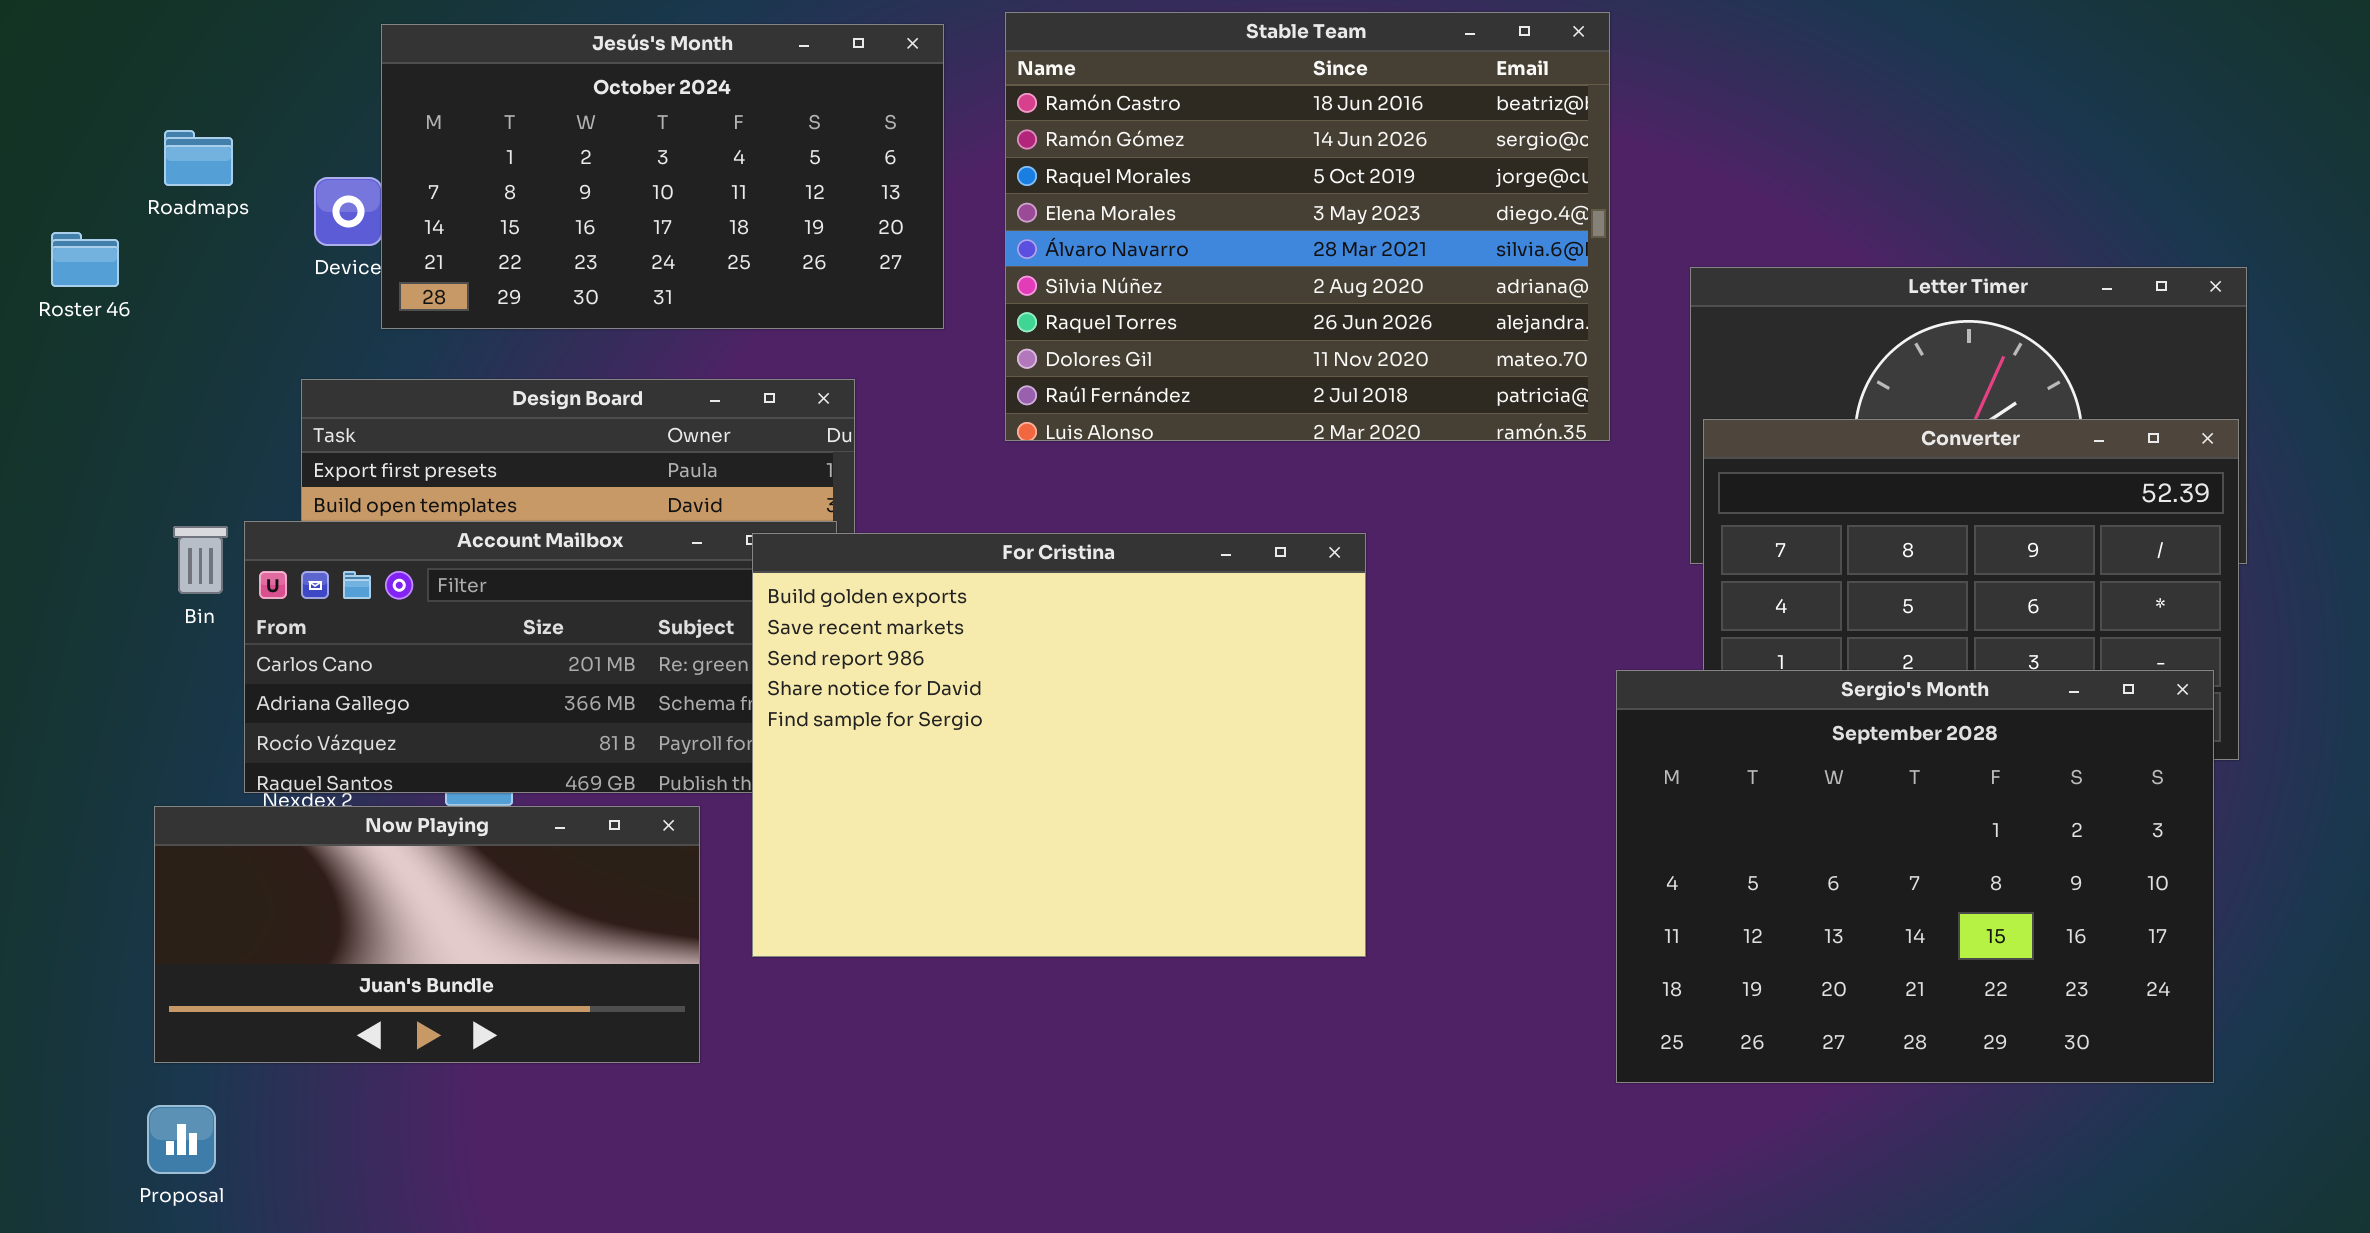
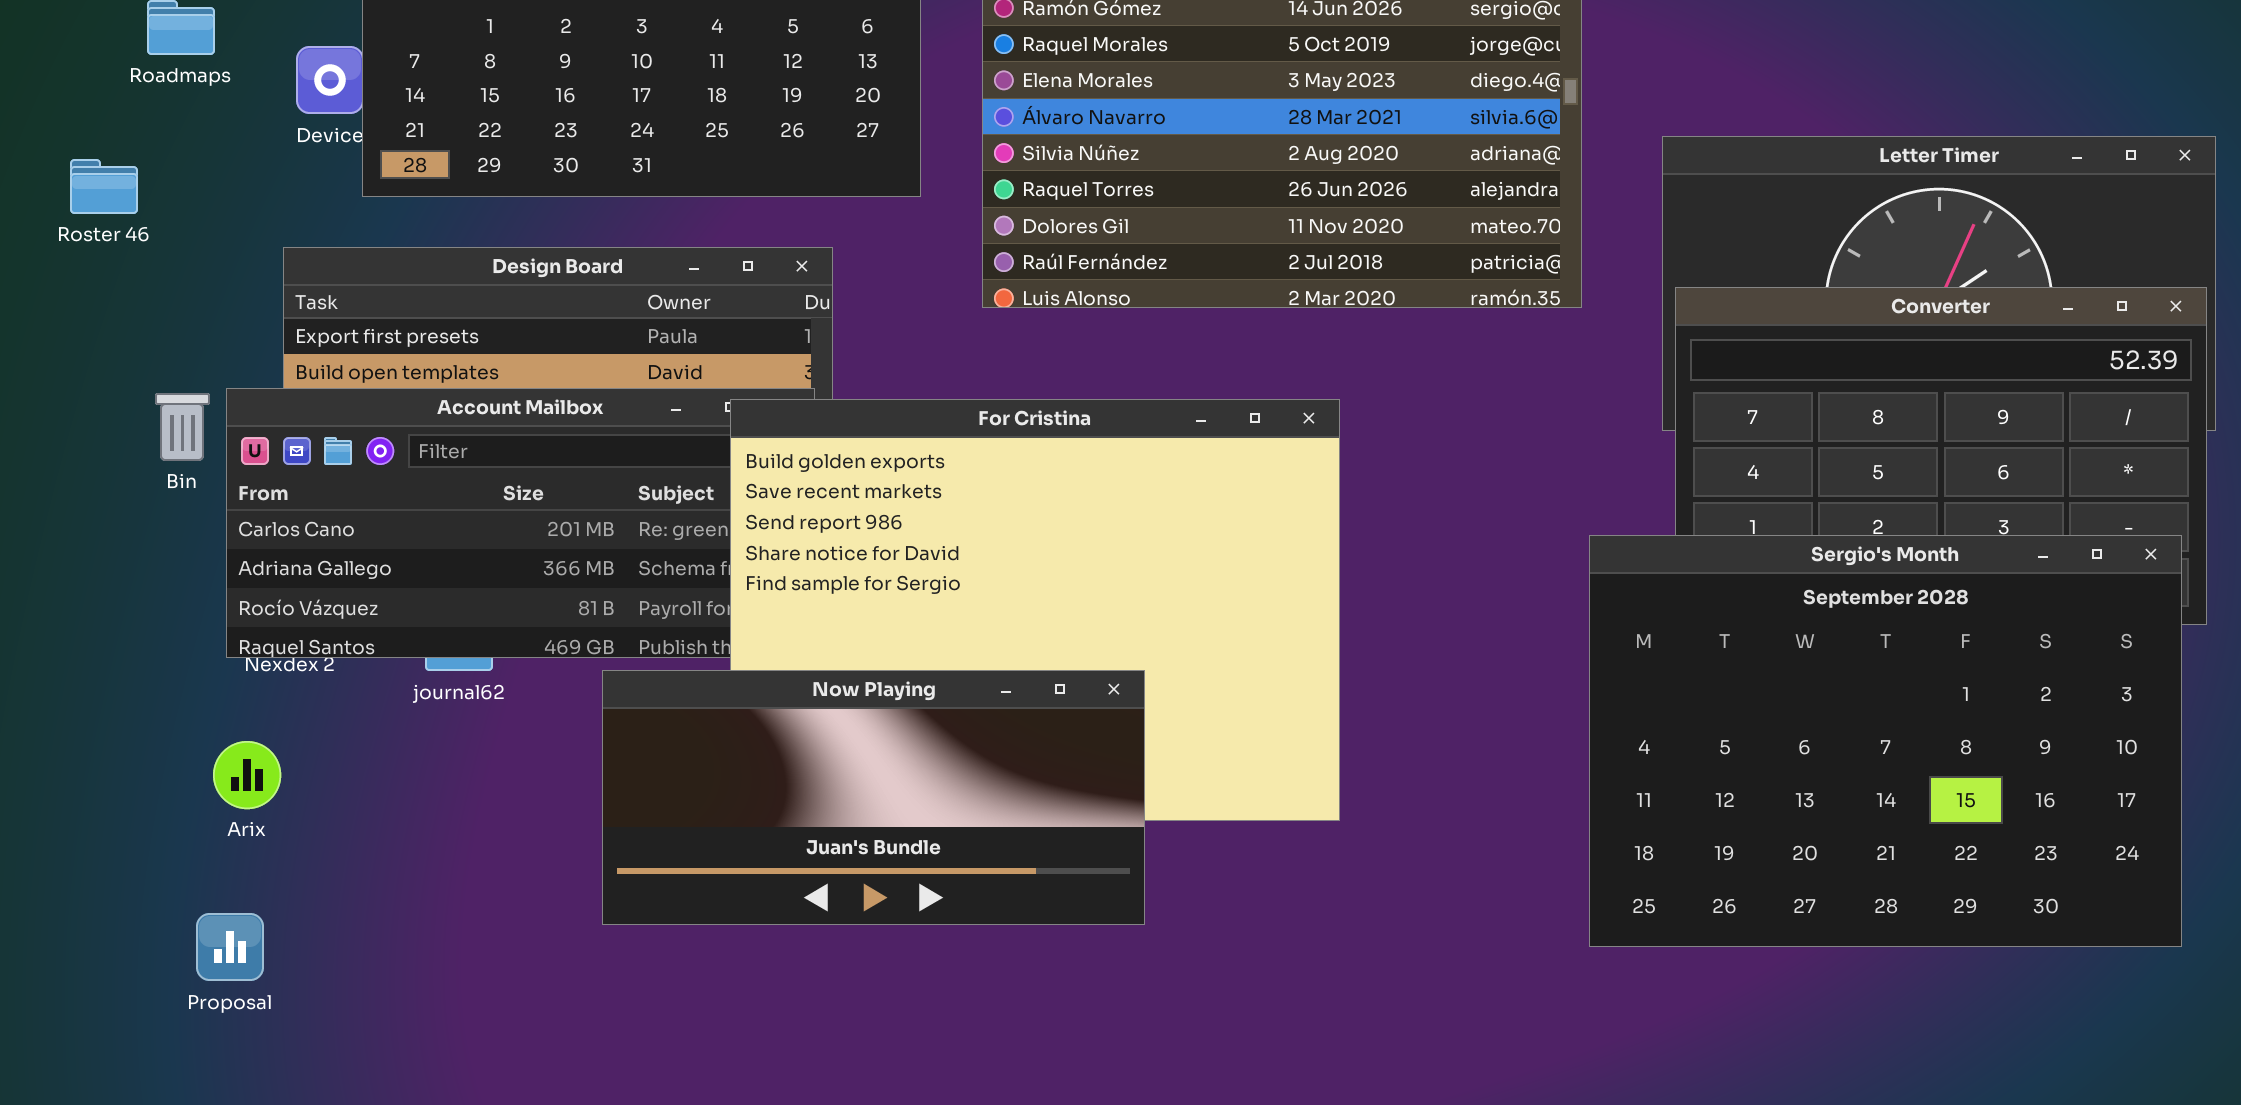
Roster 46: [51,232,119,287] -> [70,159,138,214], moved
Now Playing: [154,806,700,1063] -> [602,670,1145,925], moved
Proposal: [147,1105,216,1174] -> [196,913,264,981], moved

